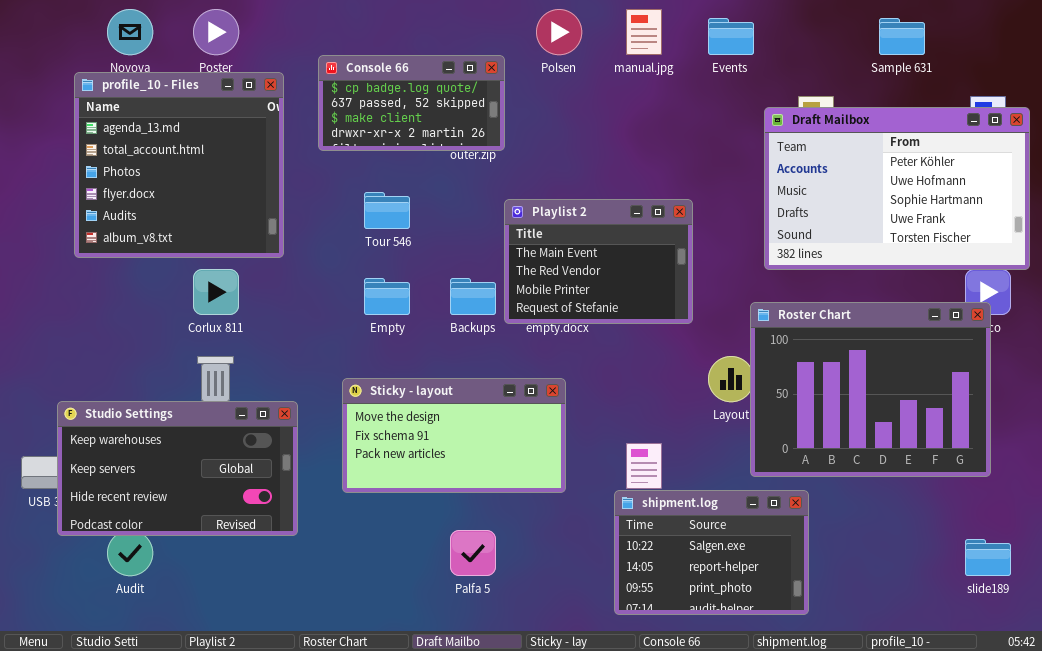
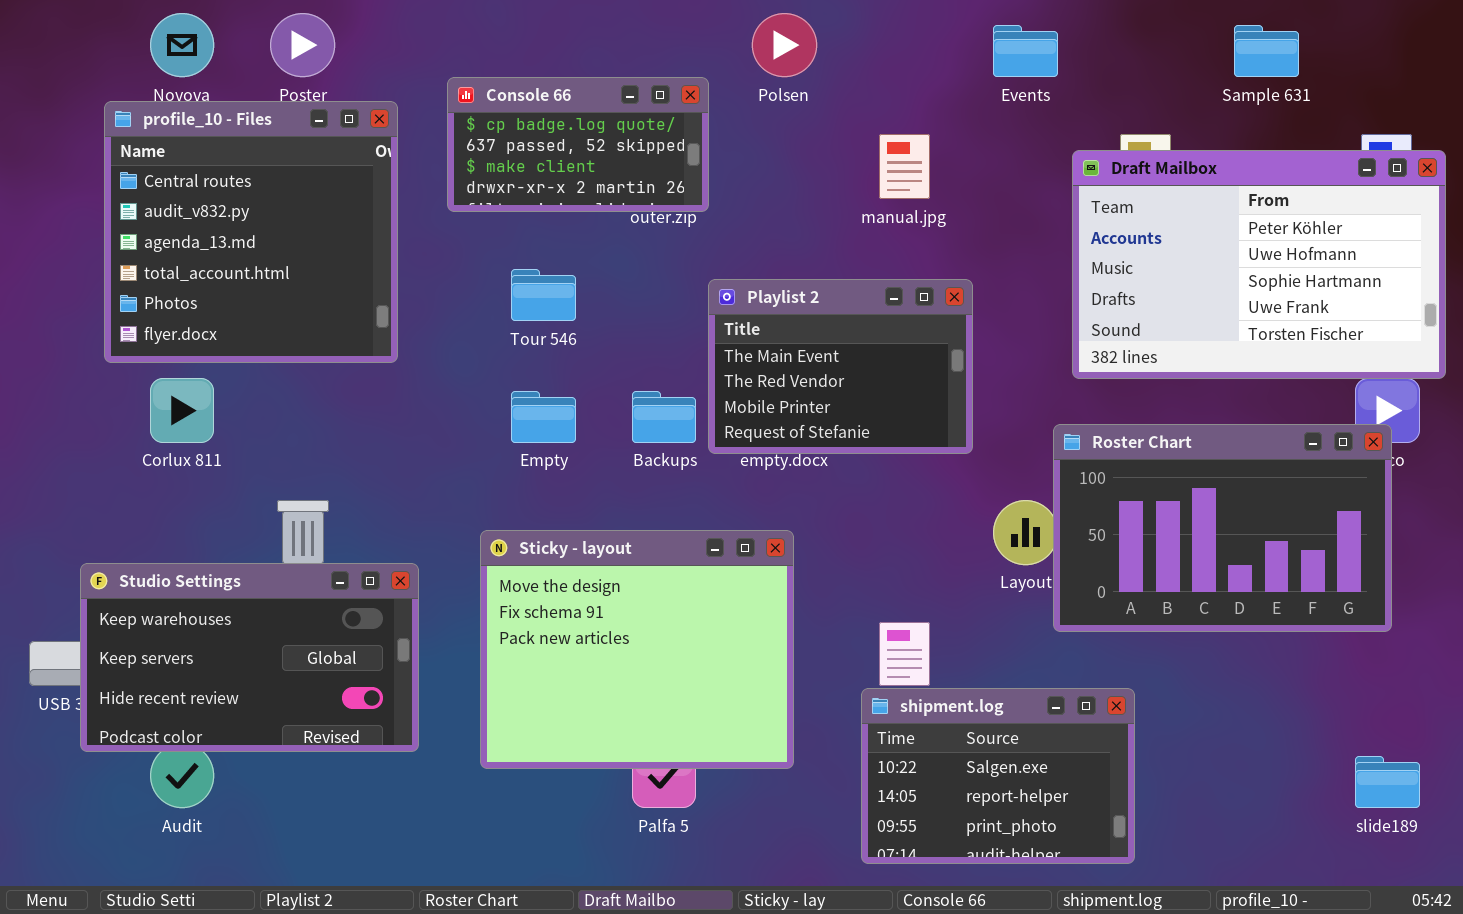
manual.jpg: [626,9,662,55] -> [879,134,930,199], moved
profile_10 - Files: [74,72,284,258] -> [104,101,398,363], scrolled up 2 rows
Corlux 811: [193,269,239,315] -> [150,378,214,443], moved
Roster Chart: [750,302,991,477] -> [1053,424,1392,632], resized
Sticky - layout: [342,378,566,493] -> [480,530,794,769], resized

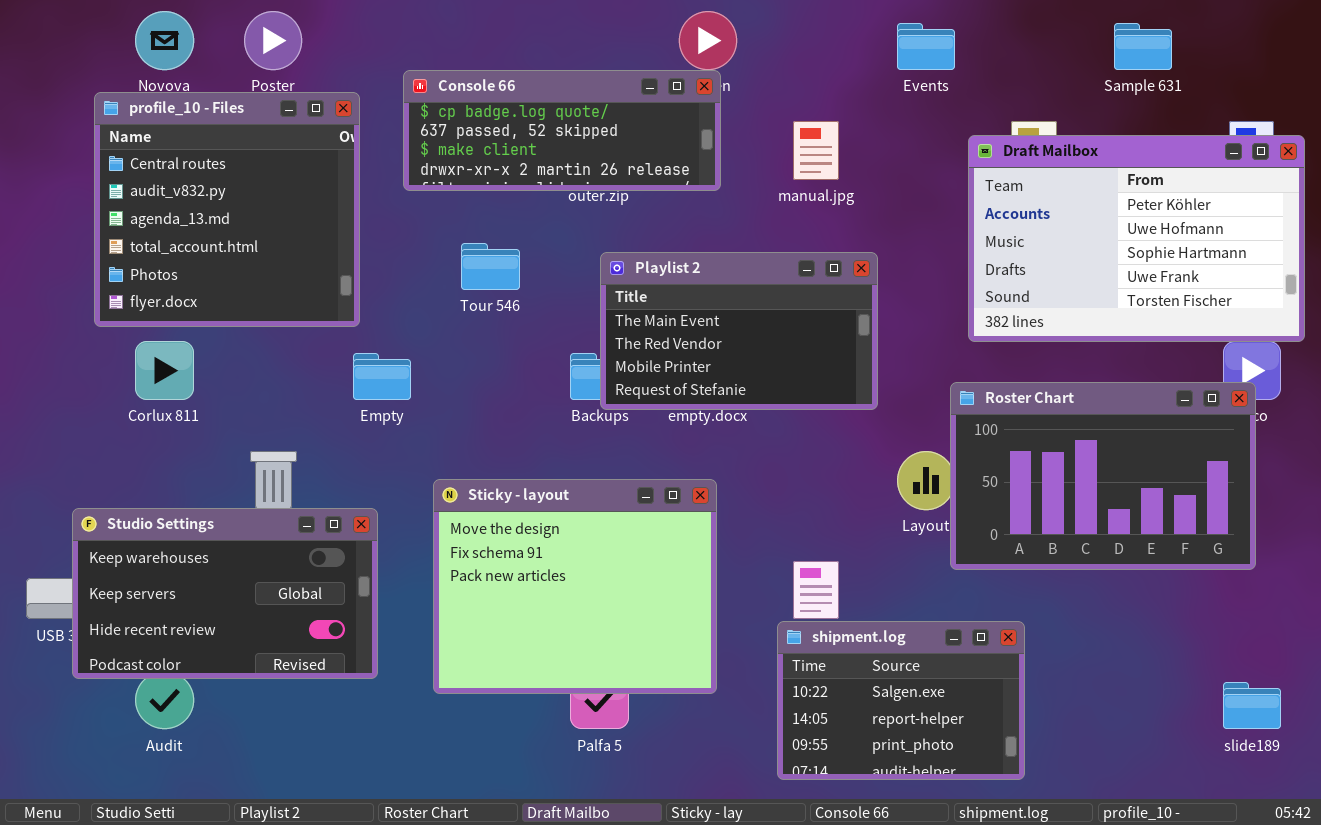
Console 66: [447,77,709,212] -> [403,70,721,191], resized
Playlist 2: [708,279,973,454] -> [600,252,878,410], resized
Empty: [511,391,576,443] -> [353,353,411,400], moved

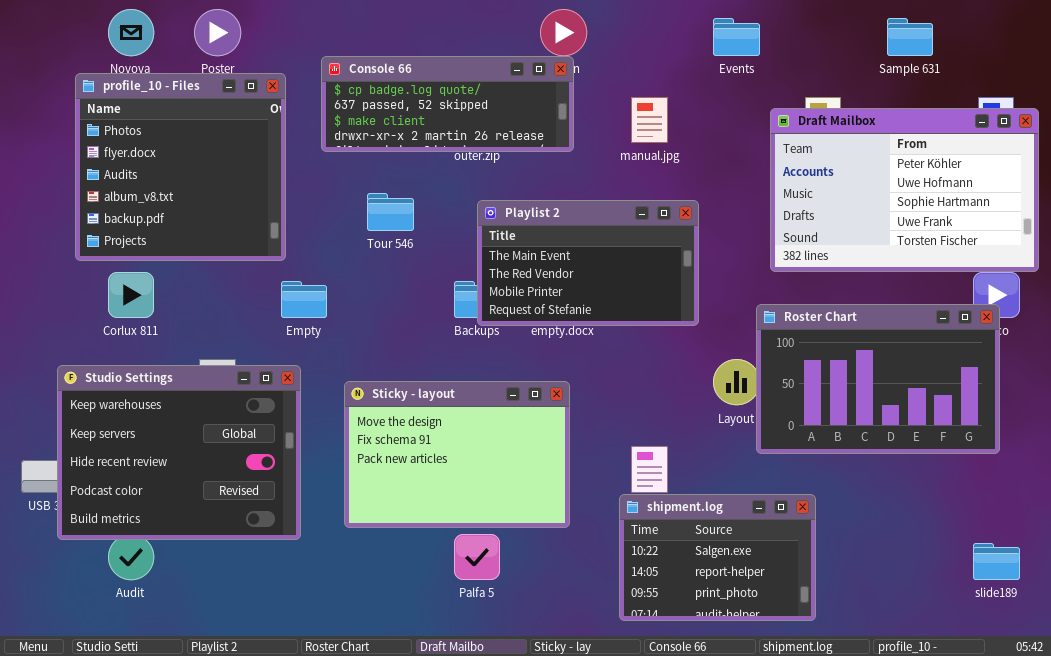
profile_10 - Files: [94,92,360,327] -> [75,73,286,261], scrolled down 4 rows
Sticky - layout: [433,479,717,694] -> [344,381,570,528], resized
Studio Settings: [72,508,378,679] -> [57,365,301,540], resized

